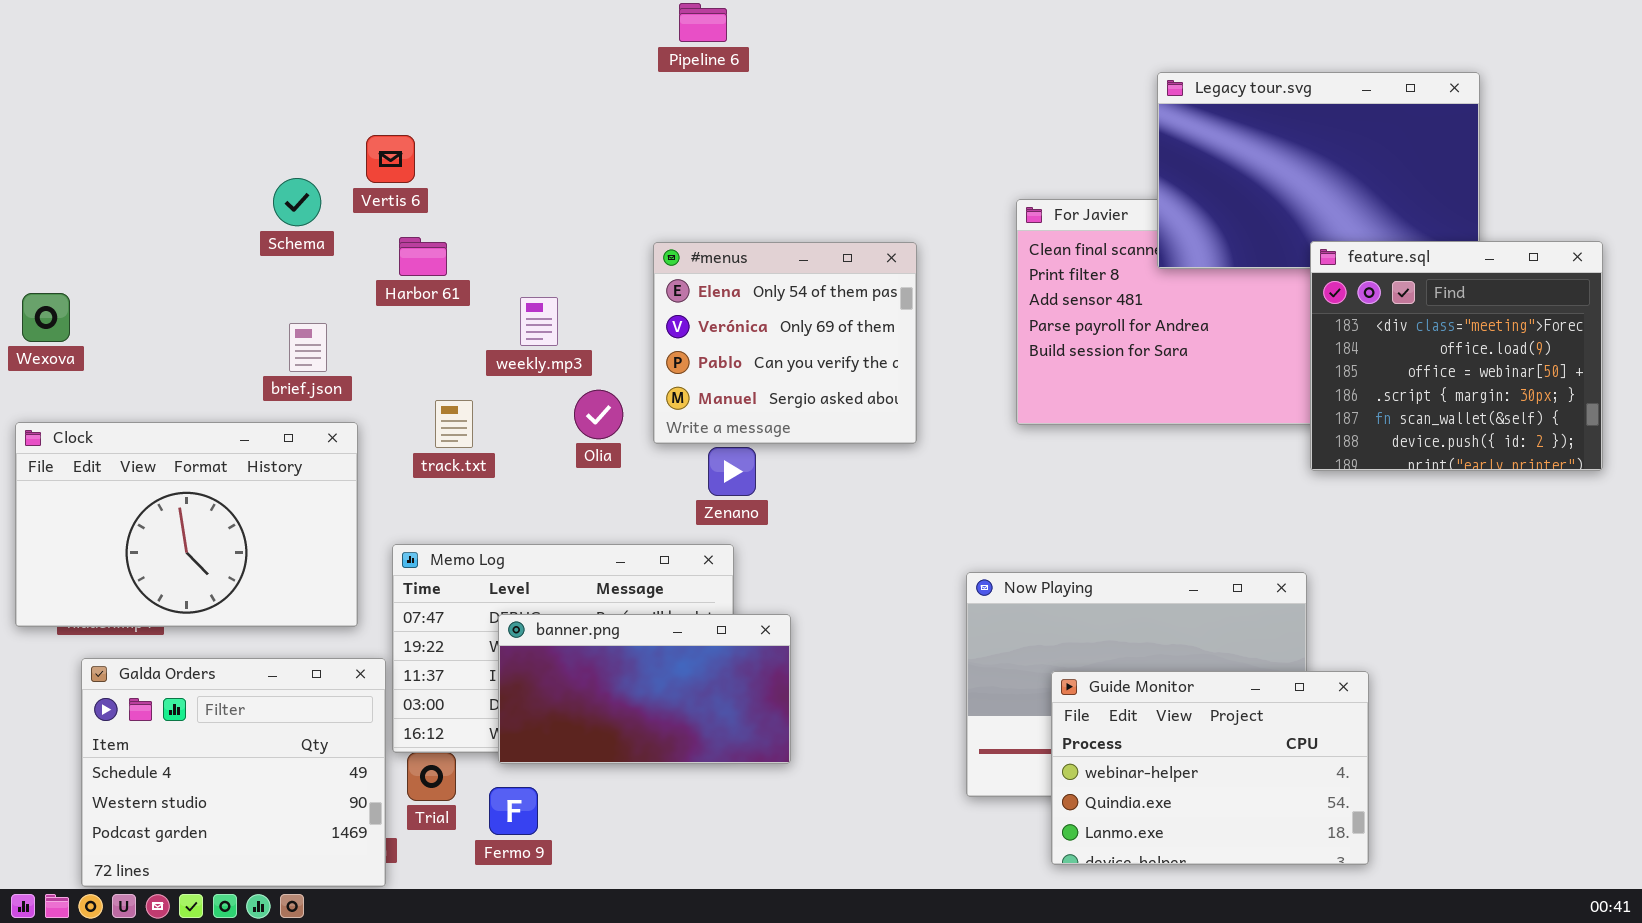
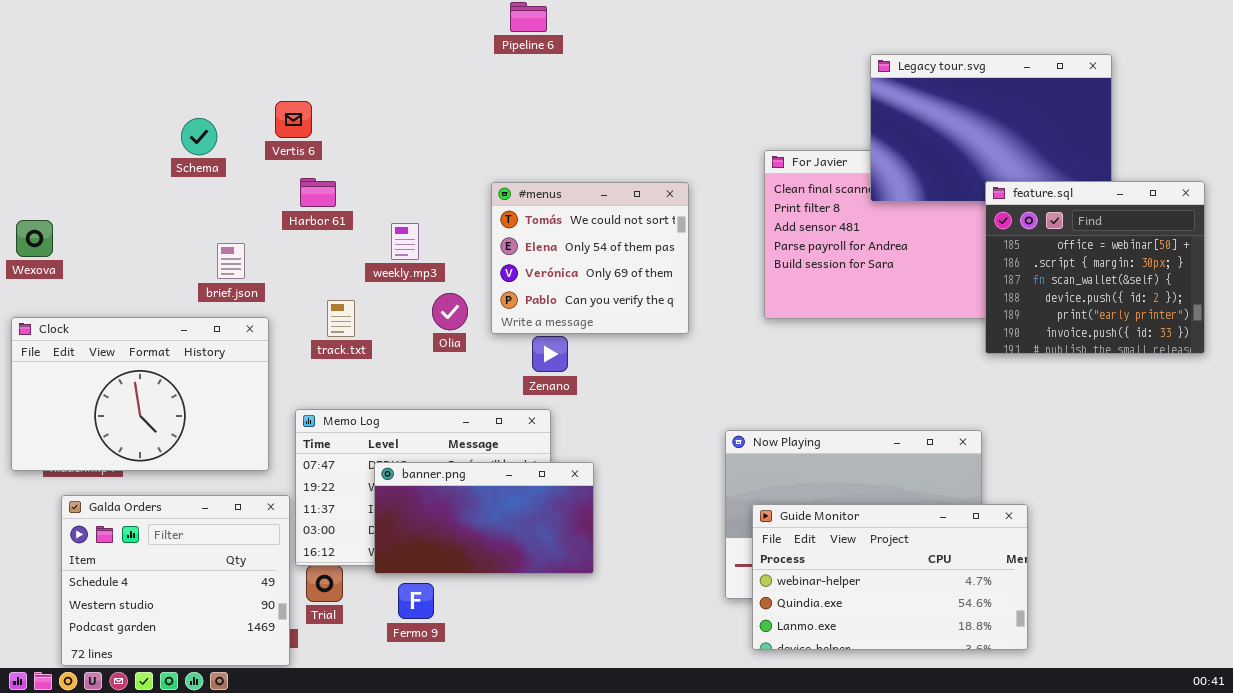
Schema: [273,178,321,226] -> [181,118,217,155], moved
feature.sql: [1310,241,1603,471] -> [985,181,1205,354], scrolled down 2 rows
#menus: [653,242,917,444] -> [491,182,689,334], scrolled up 1 row
Guide Monitor: [1051,671,1369,865] -> [752,504,1028,650], resized
Fermo 9: [489,787,538,835] -> [398,583,434,619], moved

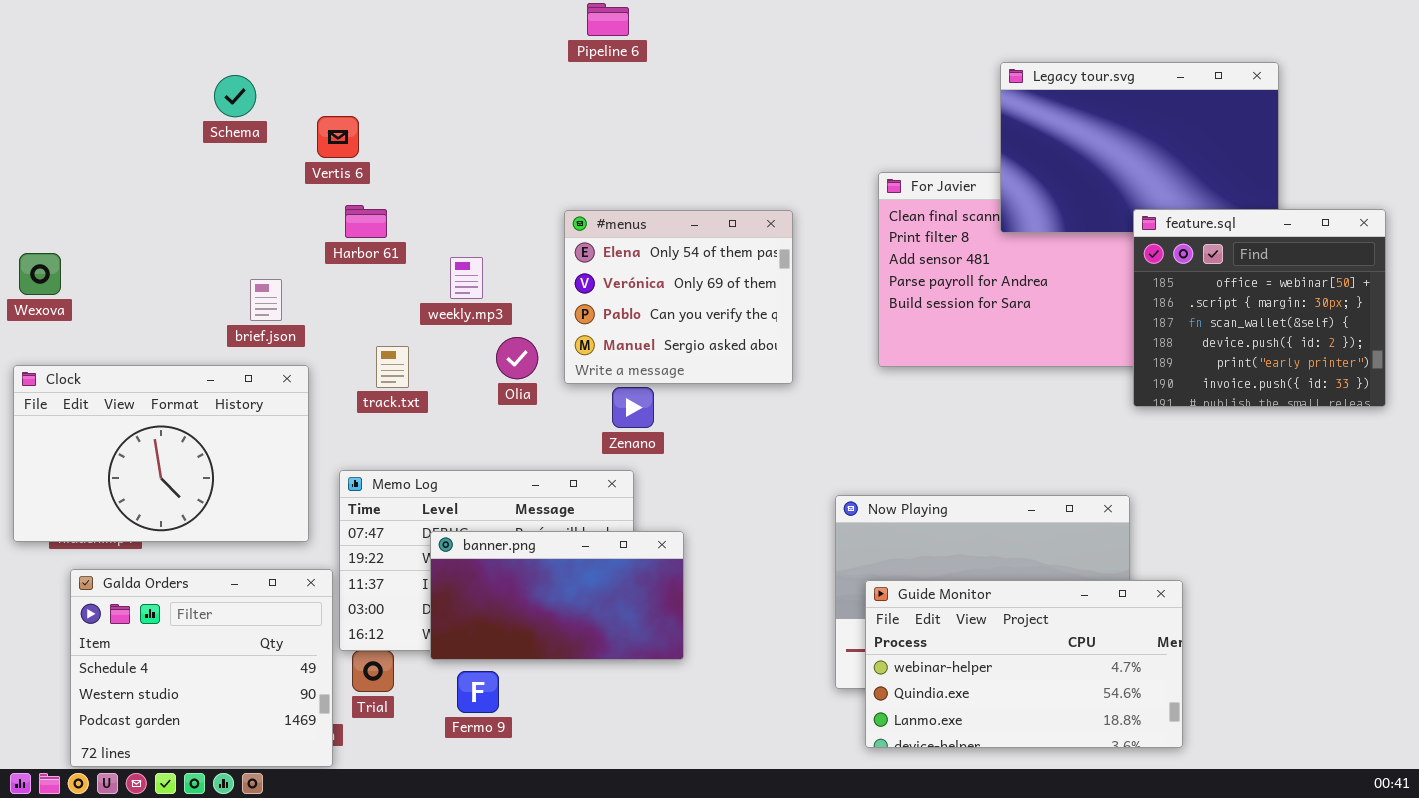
Schema: [181,118,217,155] -> [214,75,256,117], moved
#menus: [491,182,689,334] -> [564,210,793,384], scrolled down 1 row

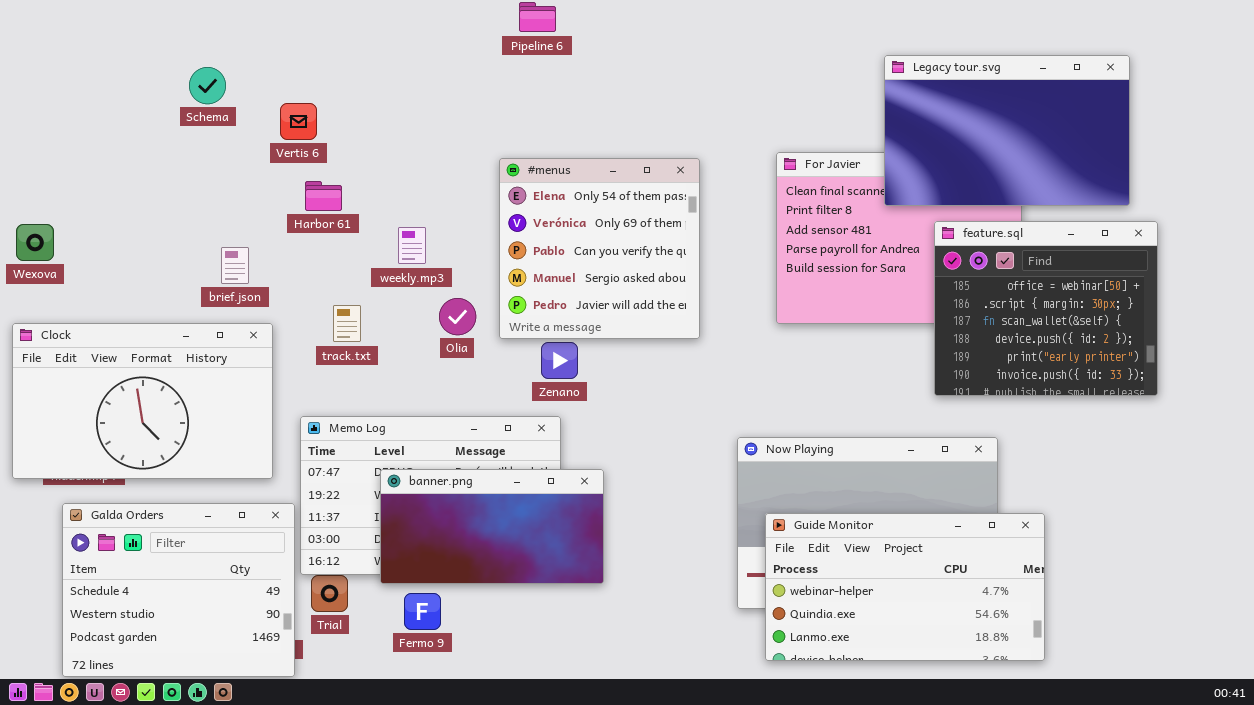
feature.sql: [1133,209,1386,407] -> [934,221,1158,396], moved
#menus: [564,210,793,384] -> [499,158,700,339], resized

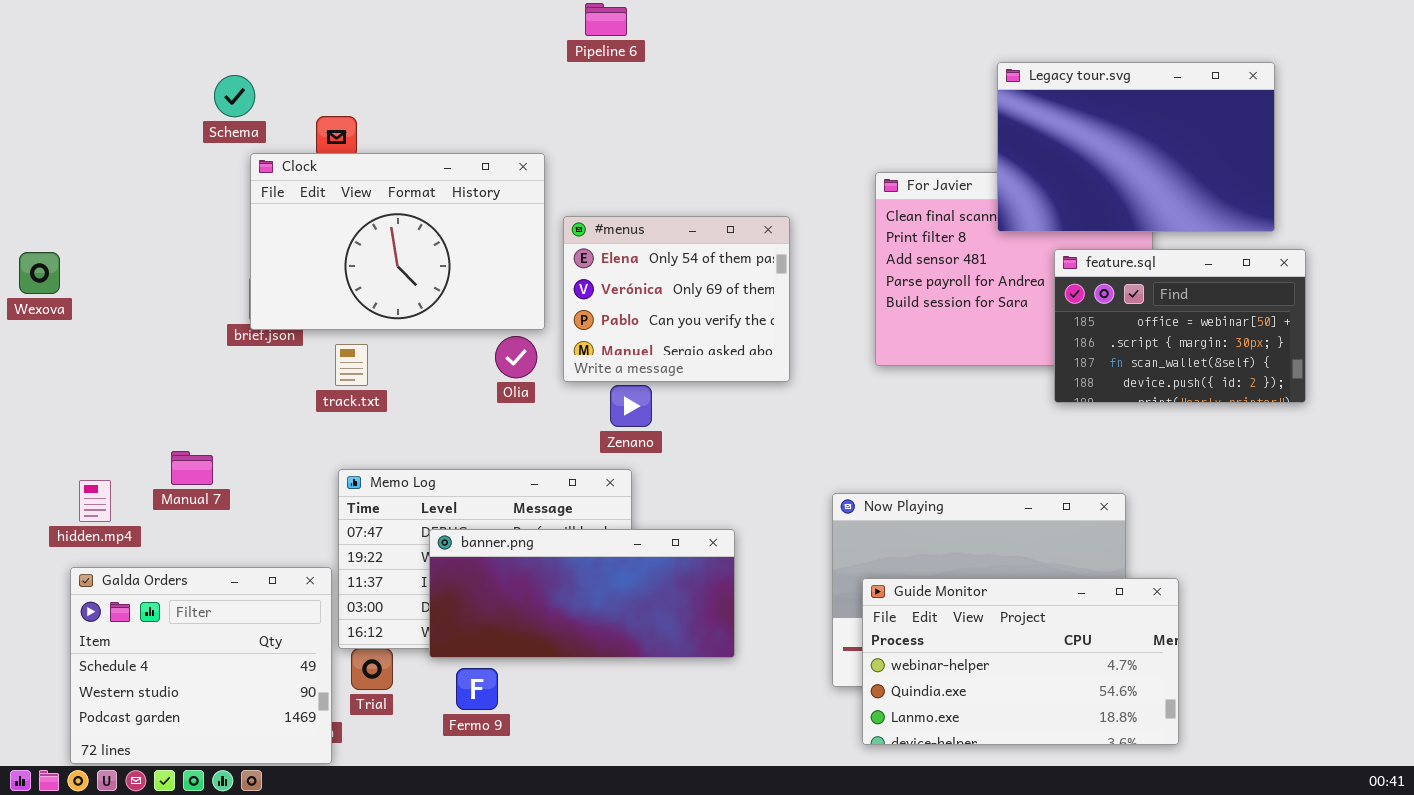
#menus: [499,158,700,339] -> [563,216,790,382], resized
feature.sql: [934,221,1158,396] -> [1054,249,1306,403], resized
track.txt: [333,305,361,342] -> [335,344,368,386], moved
Clock: [12,323,273,479] -> [250,153,545,330], moved
banner.png: [380,469,604,584] -> [429,529,735,658], resized

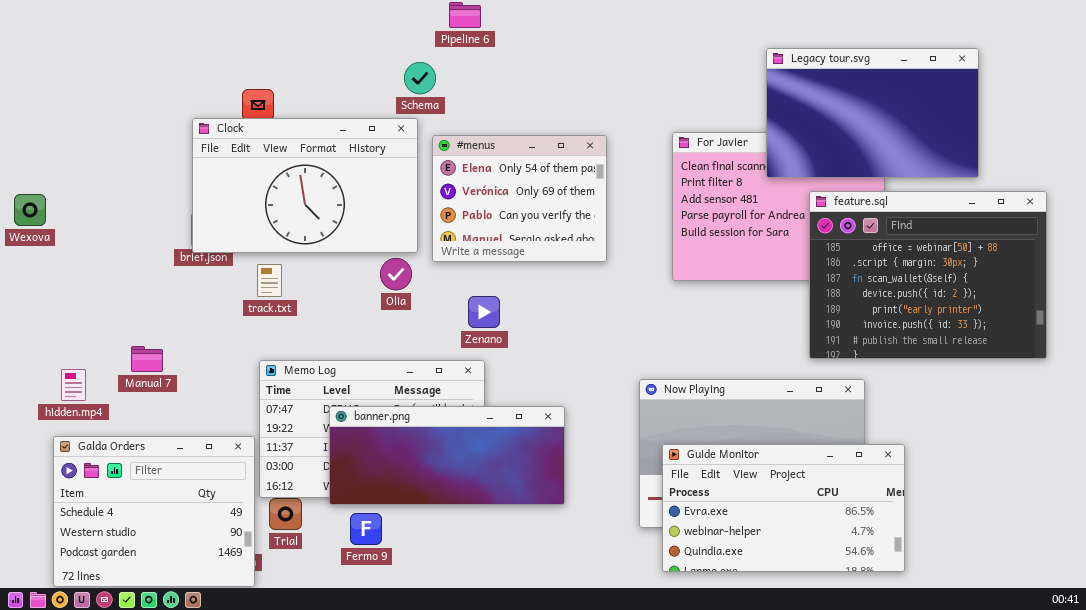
Schema: [214,75,255,117] -> [404,62,436,94], moved
#menus: [563,216,790,382] -> [432,135,607,262], moved
feature.sql: [1054,249,1306,403] -> [809,191,1047,359], resized
Guide Monitor: [862,578,1179,745] -> [662,444,905,572], scrolled up 1 row

